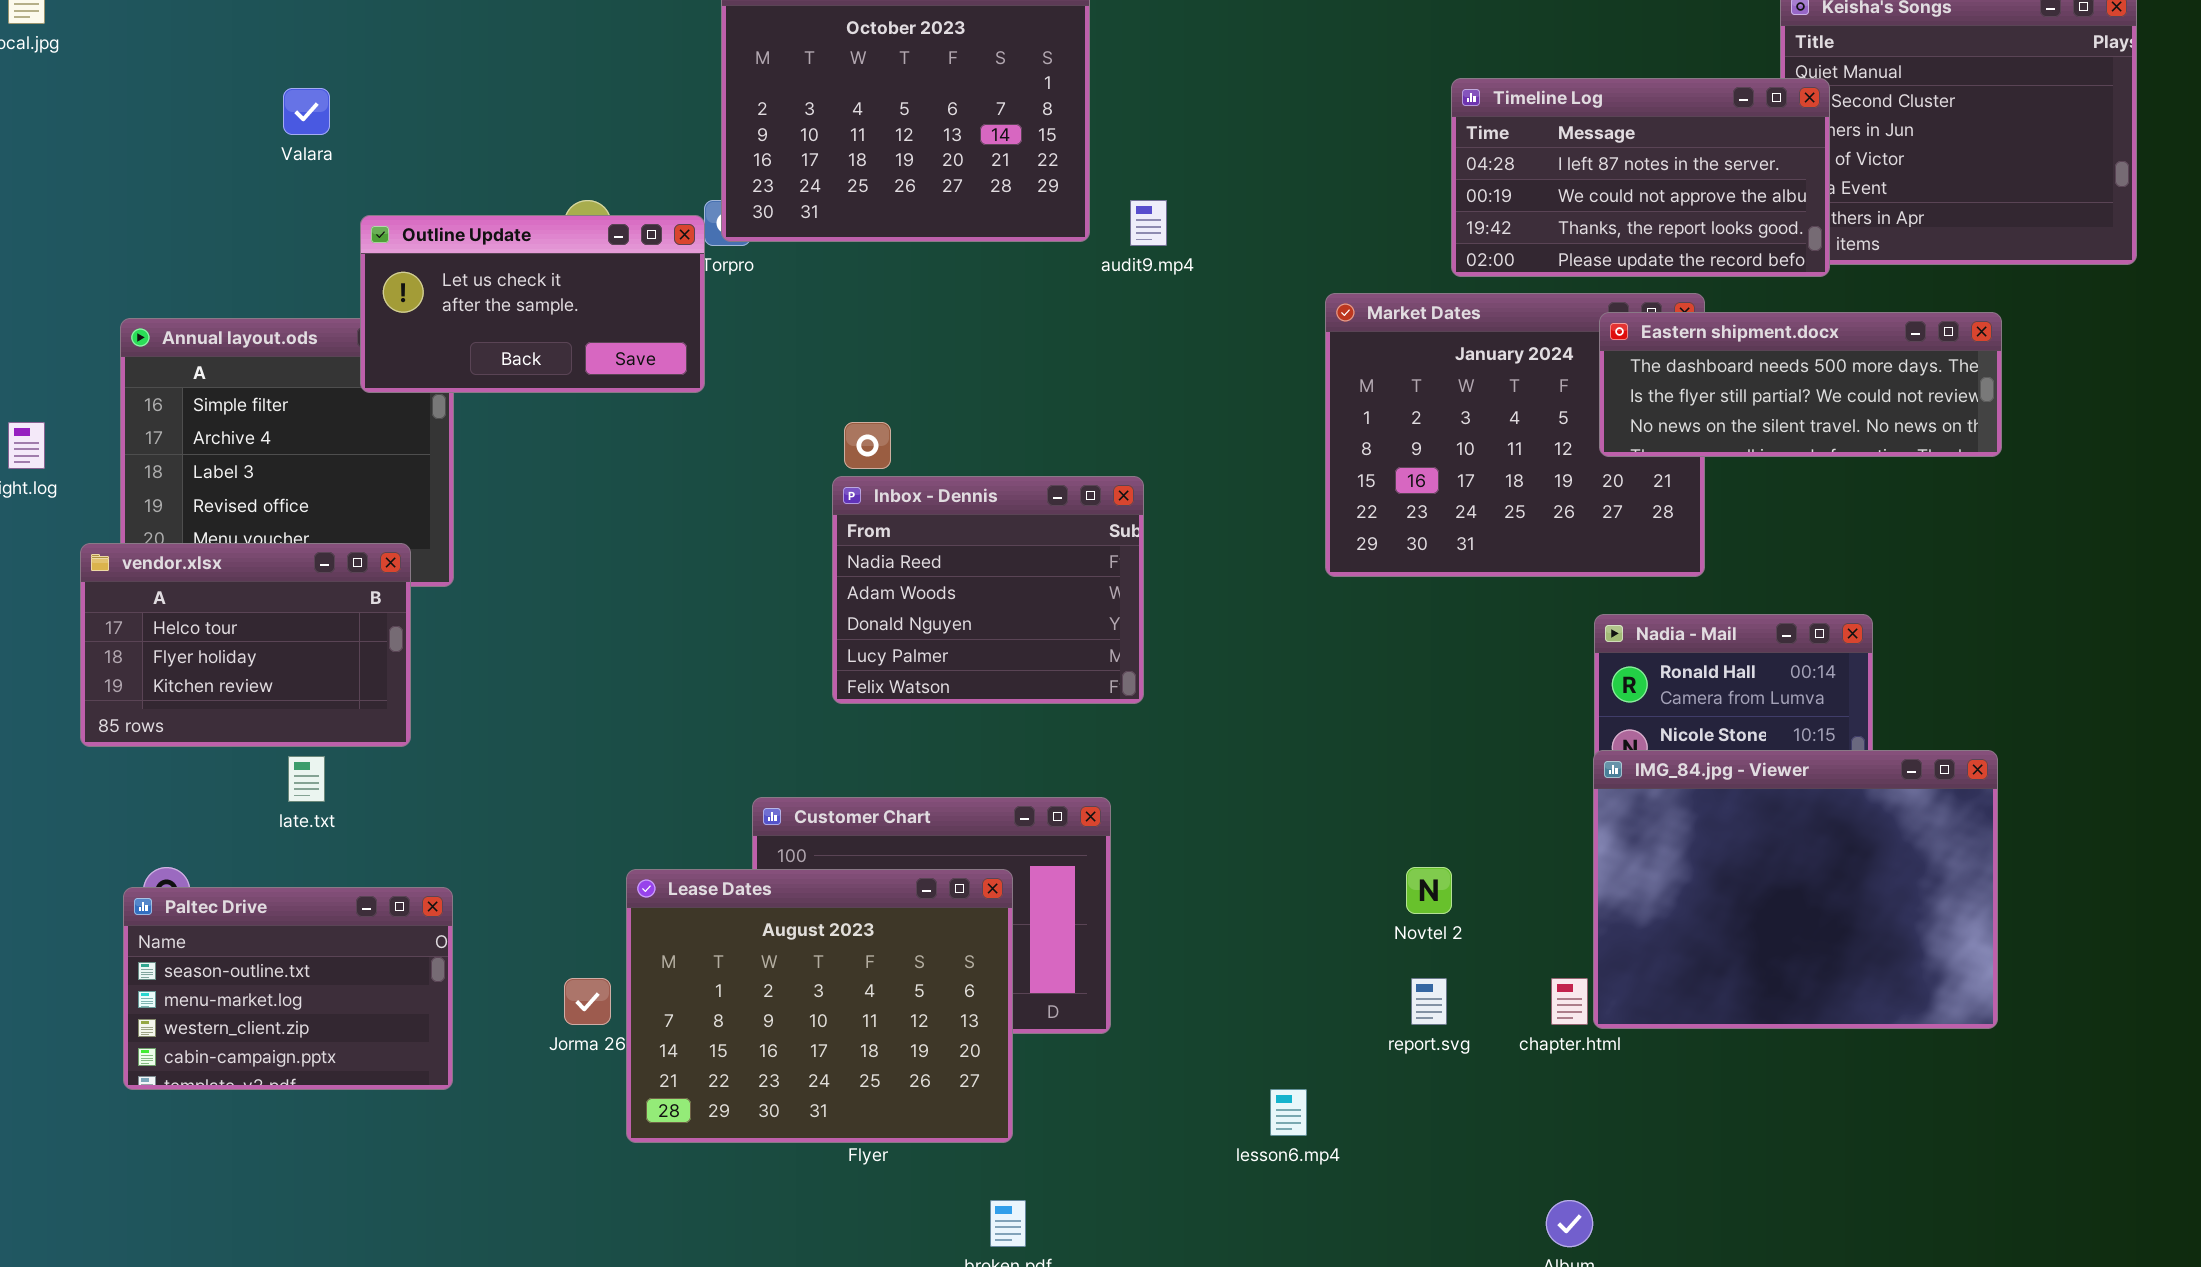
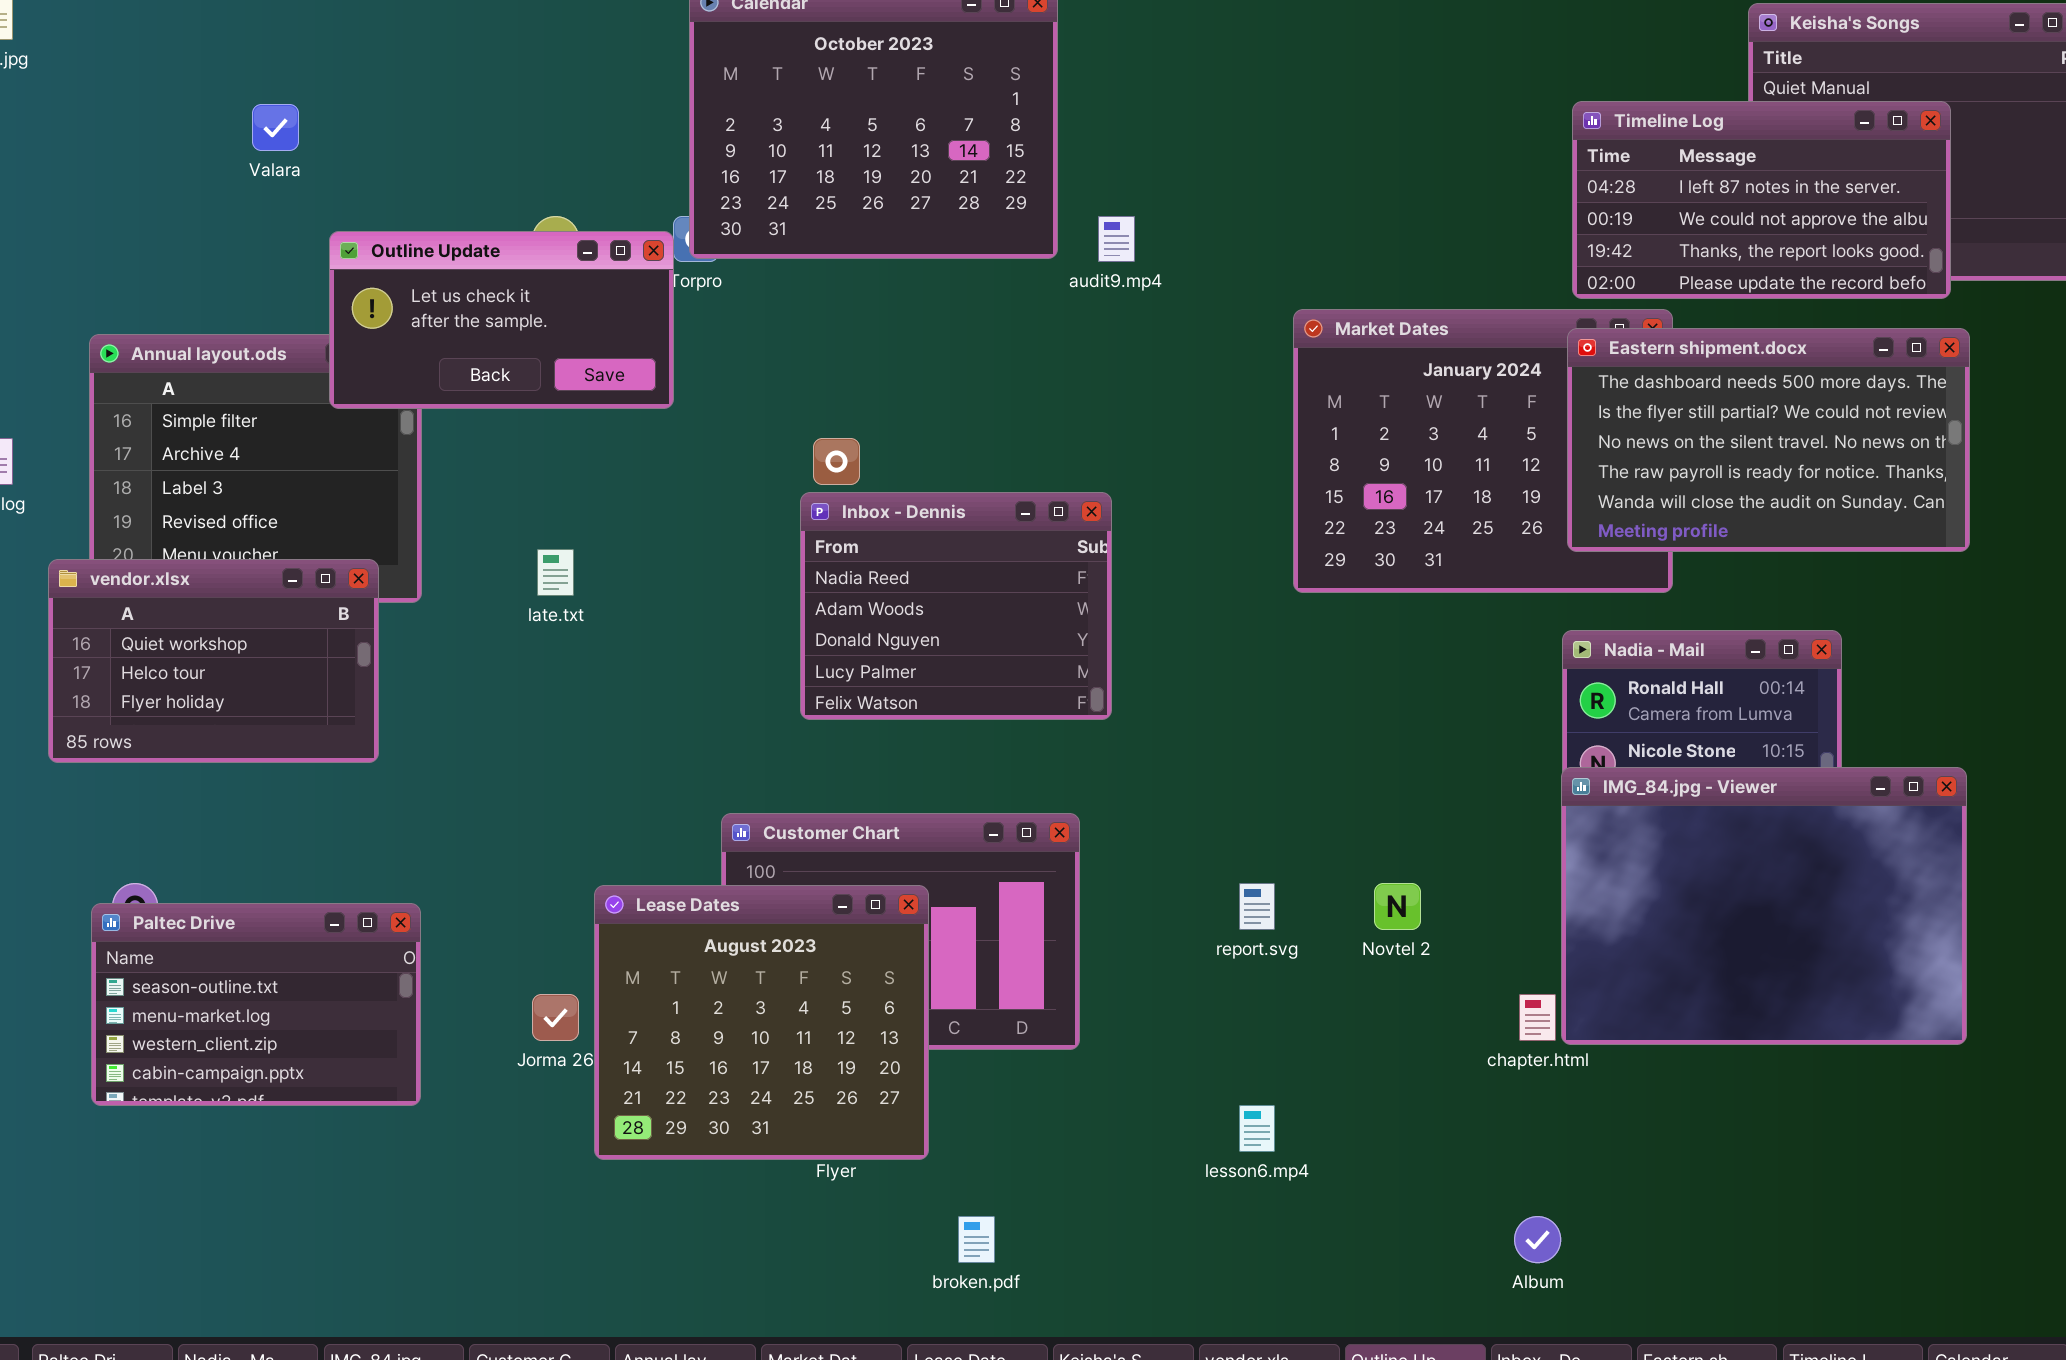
Timeline Log: [1451,78,1830,277] -> [1572,101,1951,299], moved
Eastern shipment.docx: [1599,312,2002,457] -> [1567,328,1970,552], resized
vendor.xlsx: [80,543,411,747] -> [48,559,379,763], scrolled up 1 row
late.txt: [288,756,325,802] -> [537,549,574,596], moved
Lease Dates: [626,869,1013,1143] -> [594,885,929,1160], resized
report.svg: [1411,978,1447,1025] -> [1239,883,1275,930], moved

